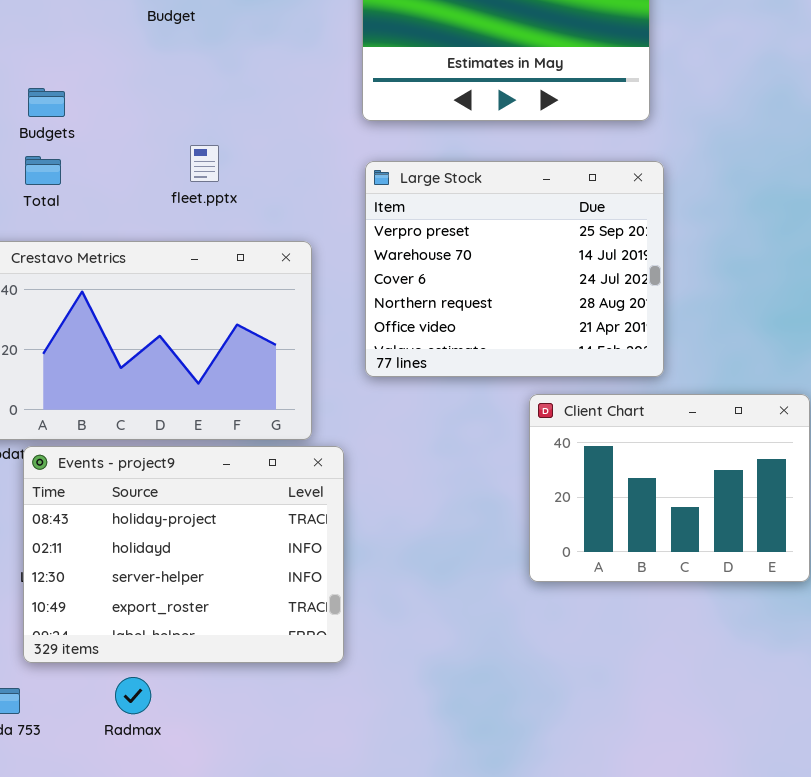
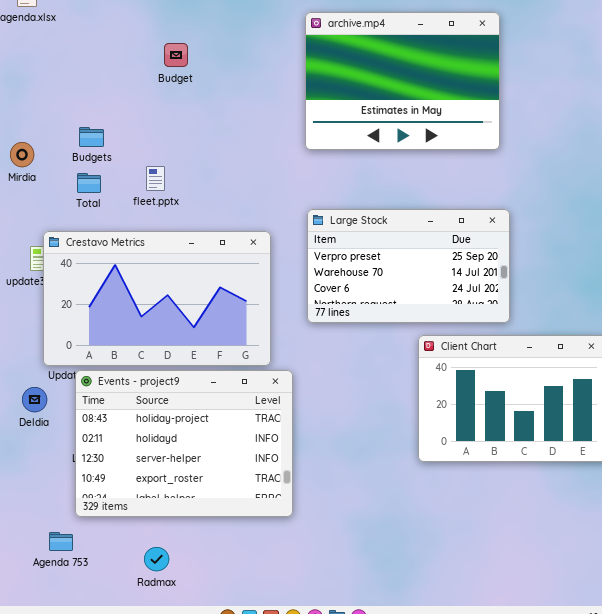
fleet.pptx: [190,145,219,182] -> [146,166,165,191], moved
Large Stock: [365,161,664,377] -> [307,209,510,323], resized
Radmax: [115,677,151,714] -> [144,547,169,571], moved

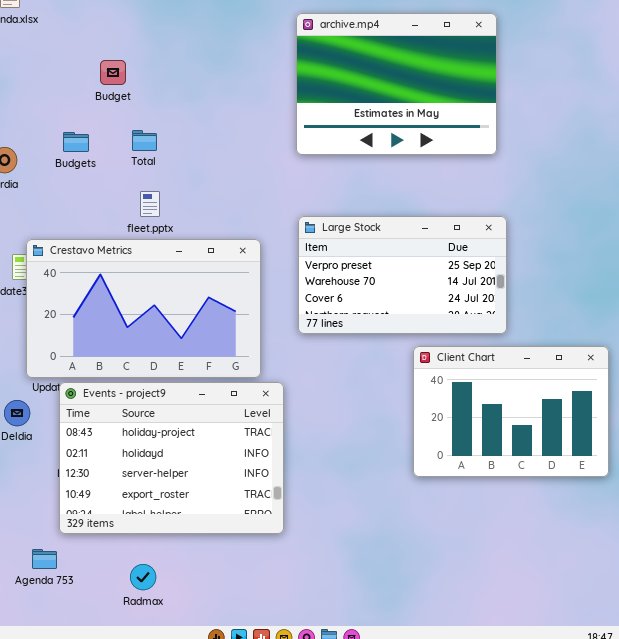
Budget: [164,43,188,67] -> [100,60,126,85], moved
fleet.pptx: [146,166,165,191] -> [140,191,160,217], moved
Total: [77,173,101,193] -> [132,130,157,151], moved

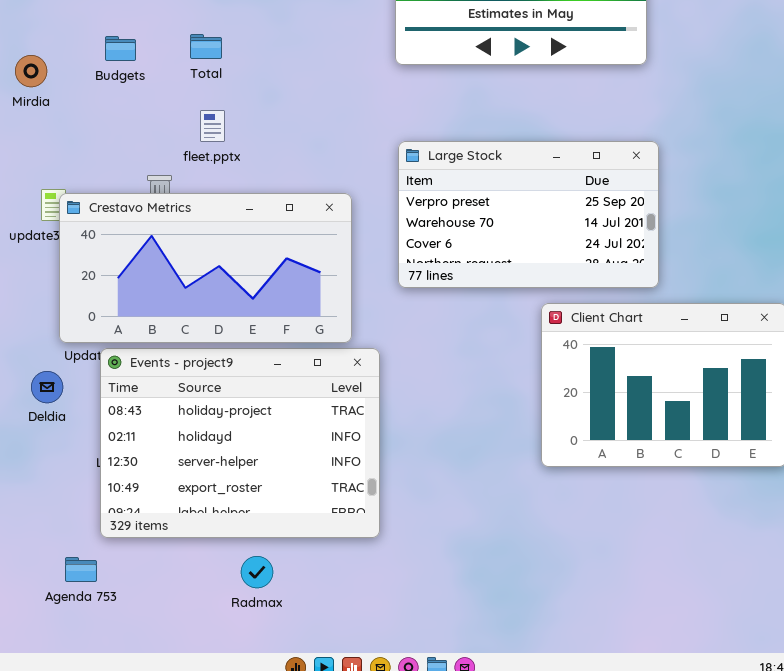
Crestavo Metrics: [26,239,261,378] -> [59,193,352,343], resized
Radmax: [130,564,156,590] -> [241,556,273,588], moved

